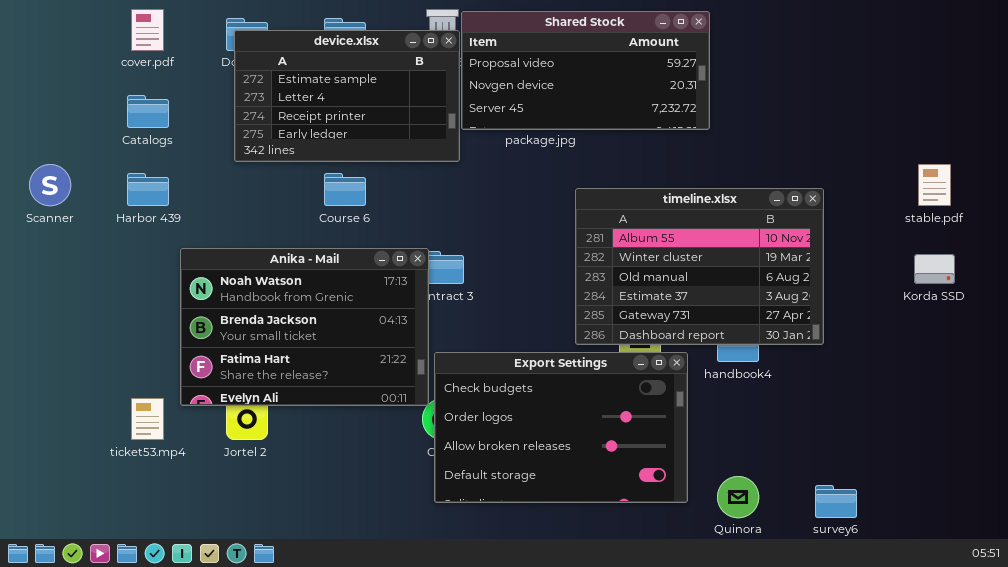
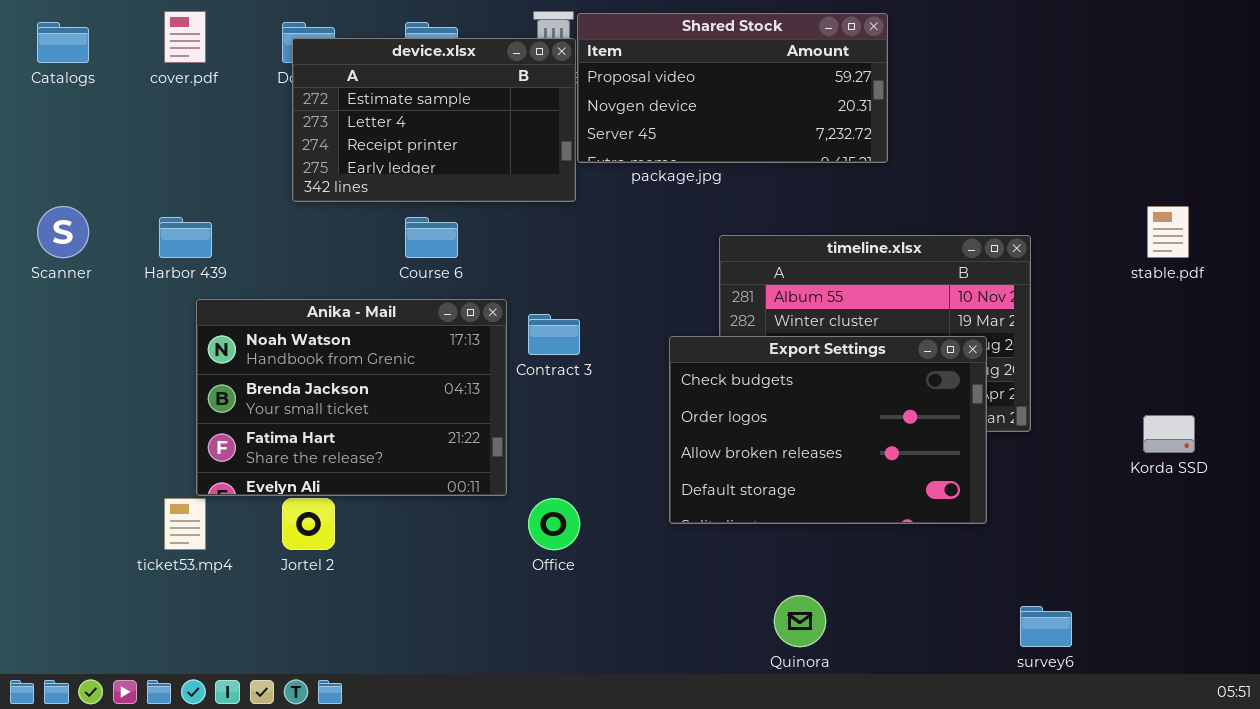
Catalogs: [127,95,169,128] -> [37,22,89,63], moved
Anika - Mail: [180,248,429,406] -> [196,299,507,496], moved
Korda SSD: [914,254,955,284] -> [1143,415,1195,453], moved
Export Settings: [434,352,688,503] -> [669,336,987,524], moved
Quinora: [717,476,759,518] -> [774,595,826,647], moved

